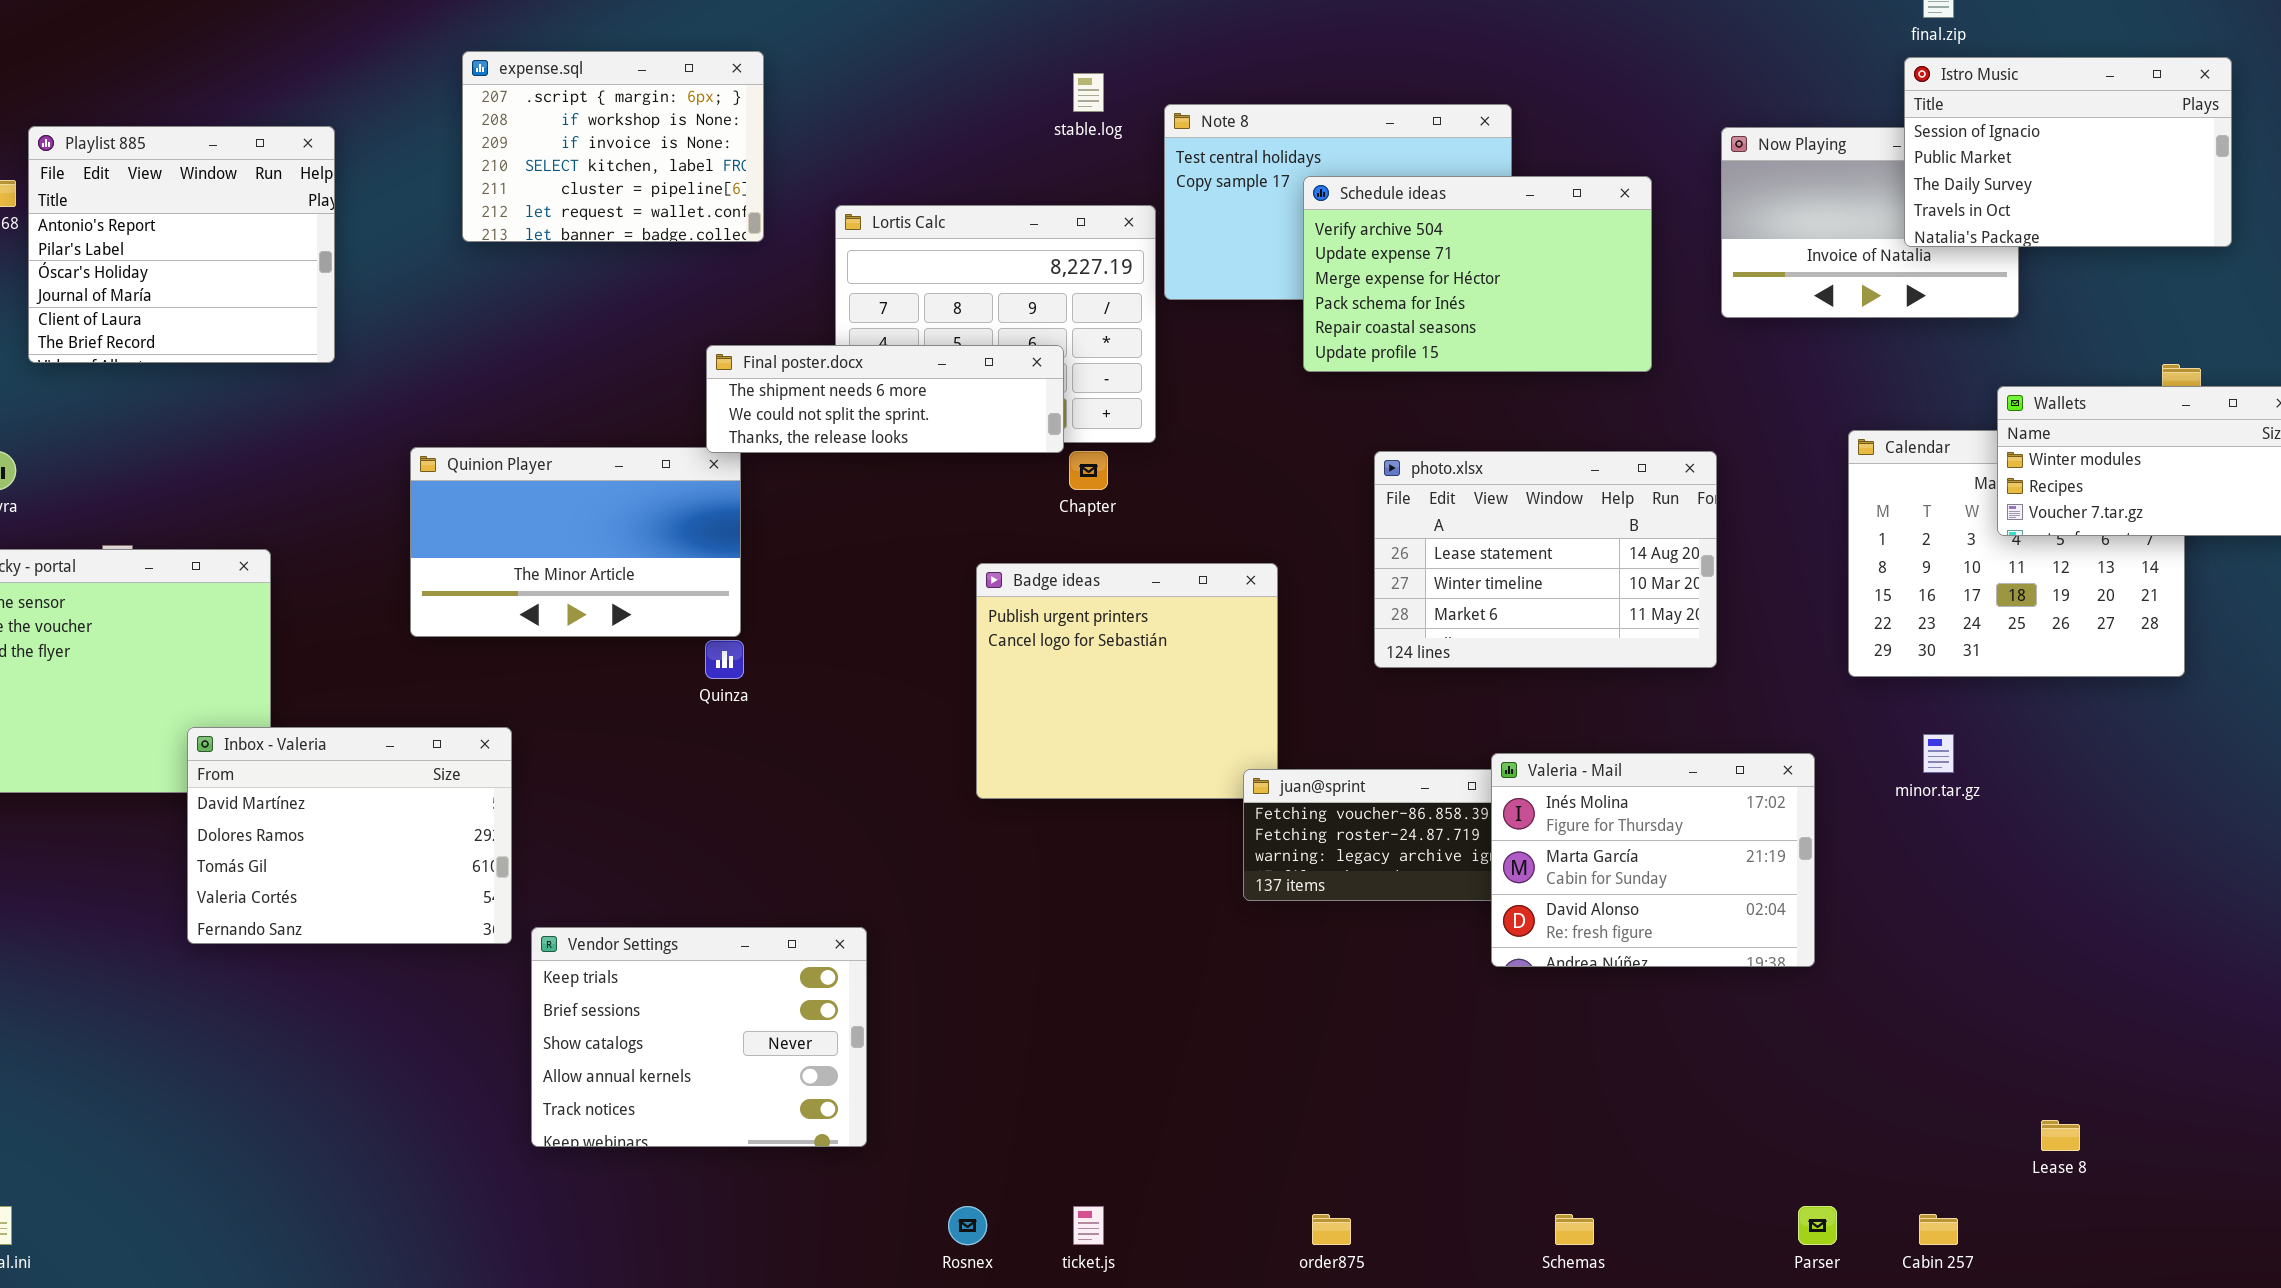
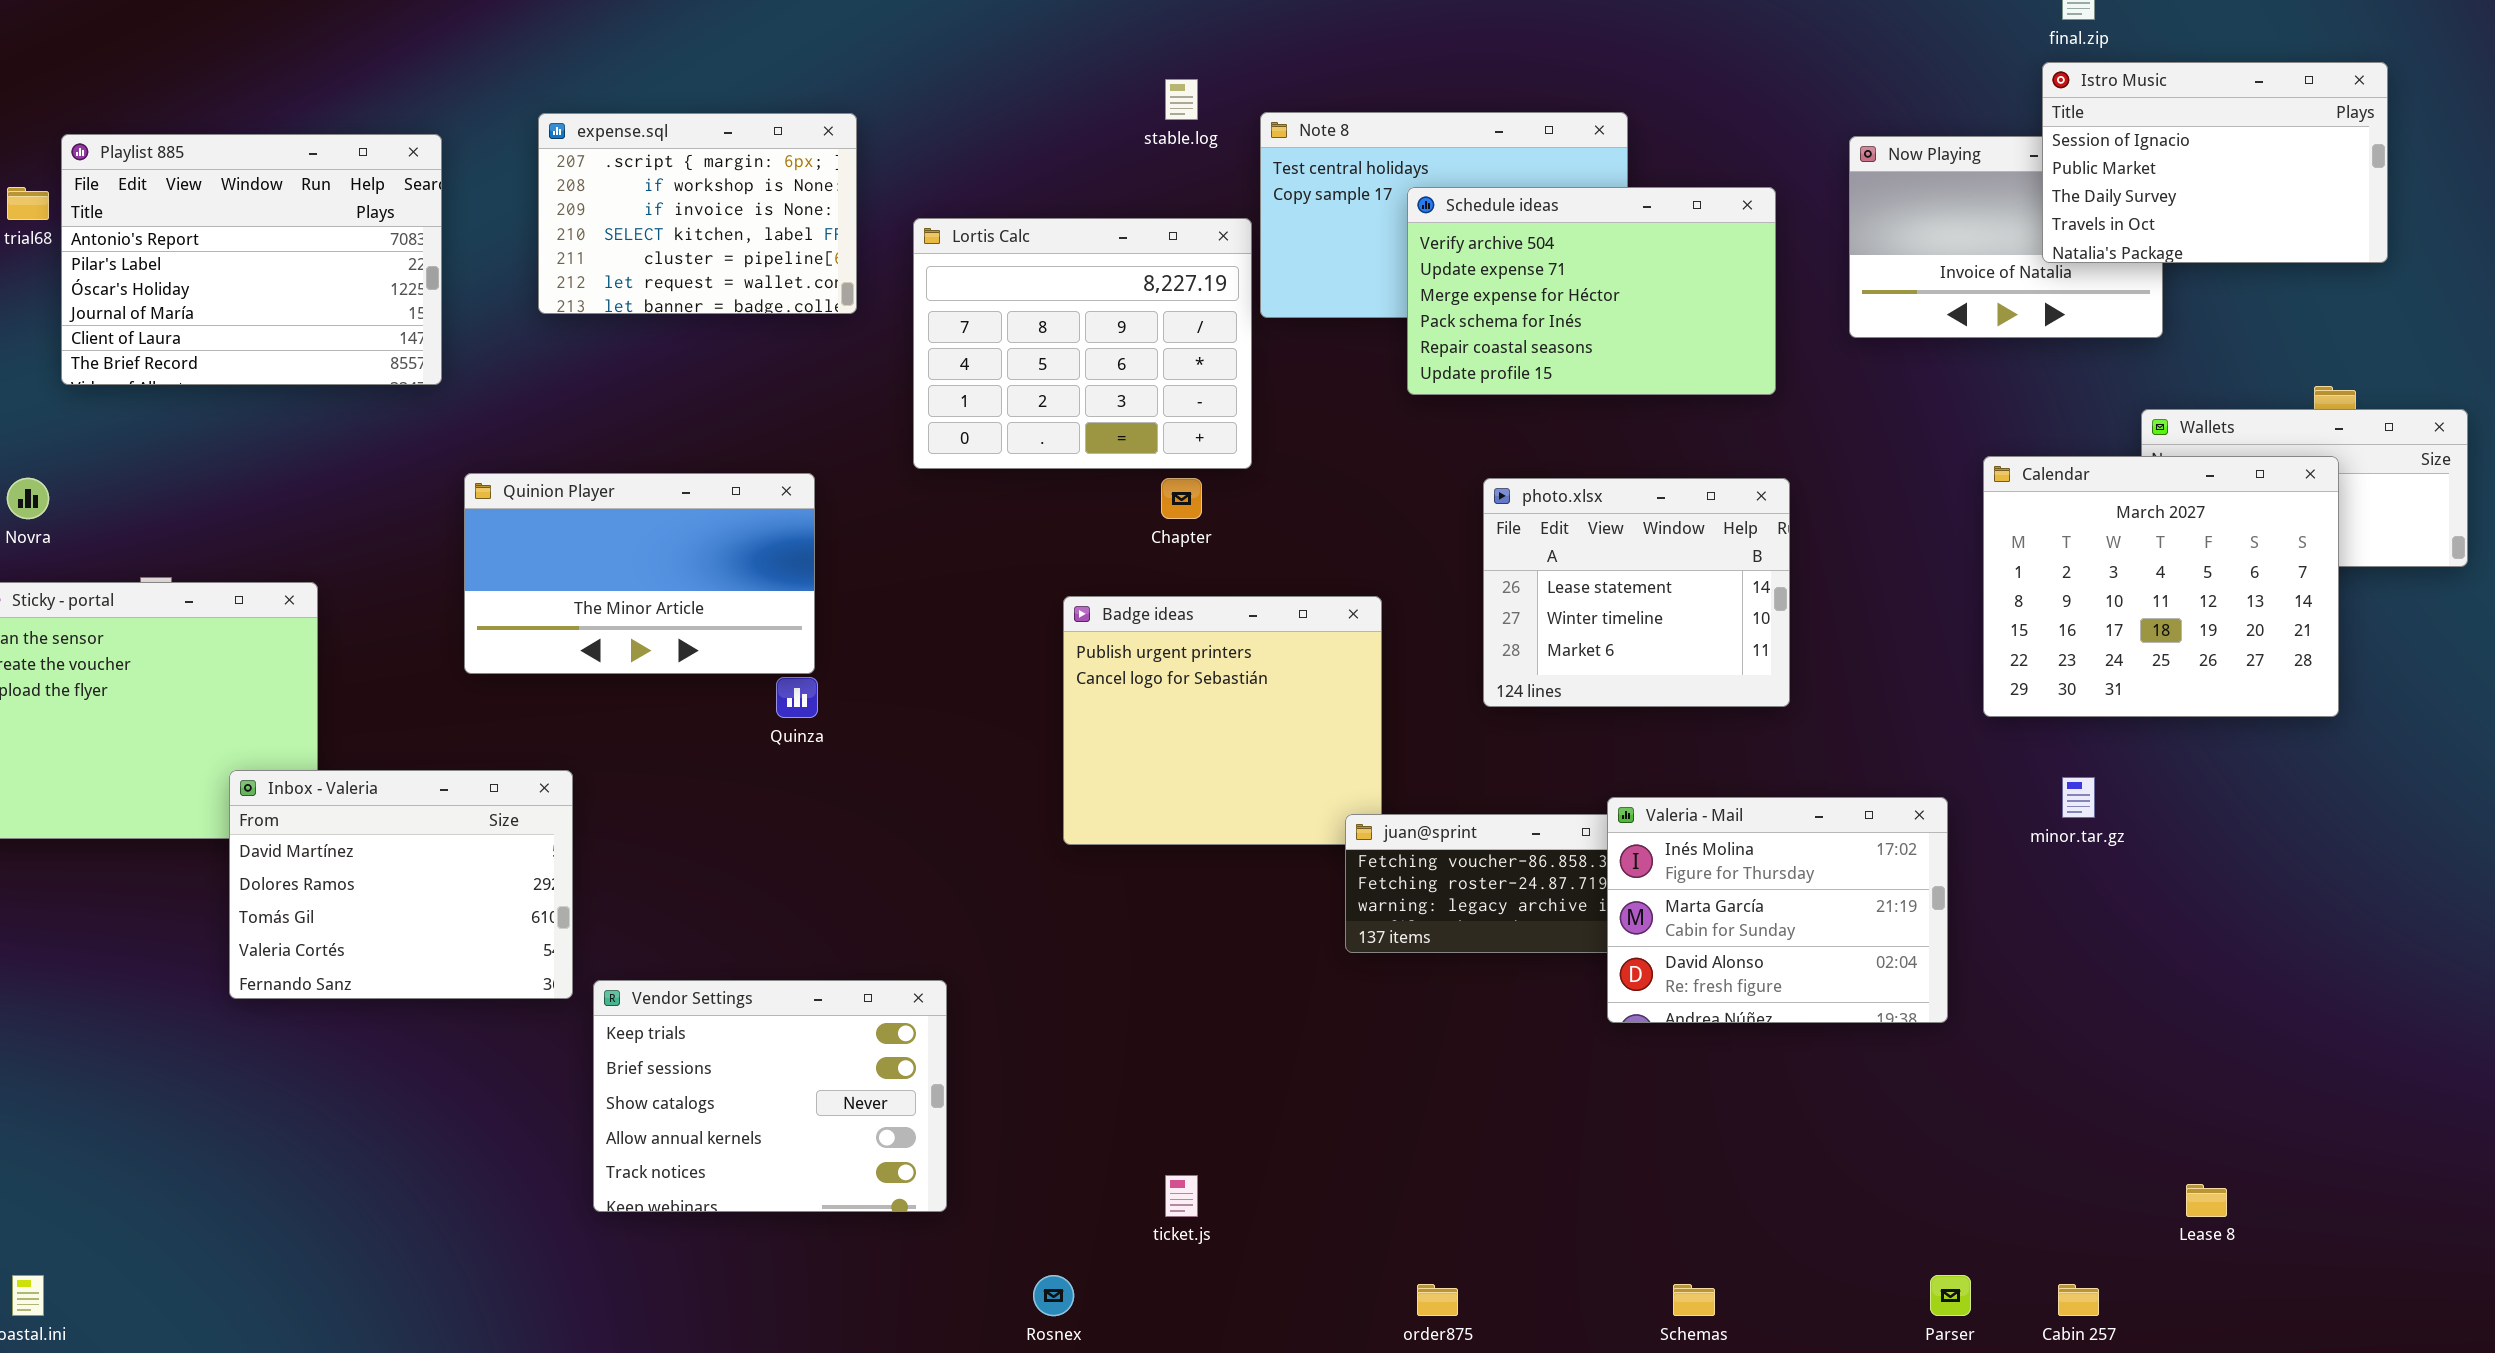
expense.sql: [462,51,764,242] -> [538,113,857,314], moved
Playlist 885: [28,126,335,363] -> [61,134,442,385], resized
Final poster.docx: [706,345,1064,453] -> none, closed
Calendar: [1848,430,2185,677] -> [1983,456,2339,717], raised
photo.xlsx: [1374,451,1717,668] -> [1483,478,1790,707], resized
ticket.js: [1073,1206,1104,1245] -> [1165,1175,1198,1217], moved

